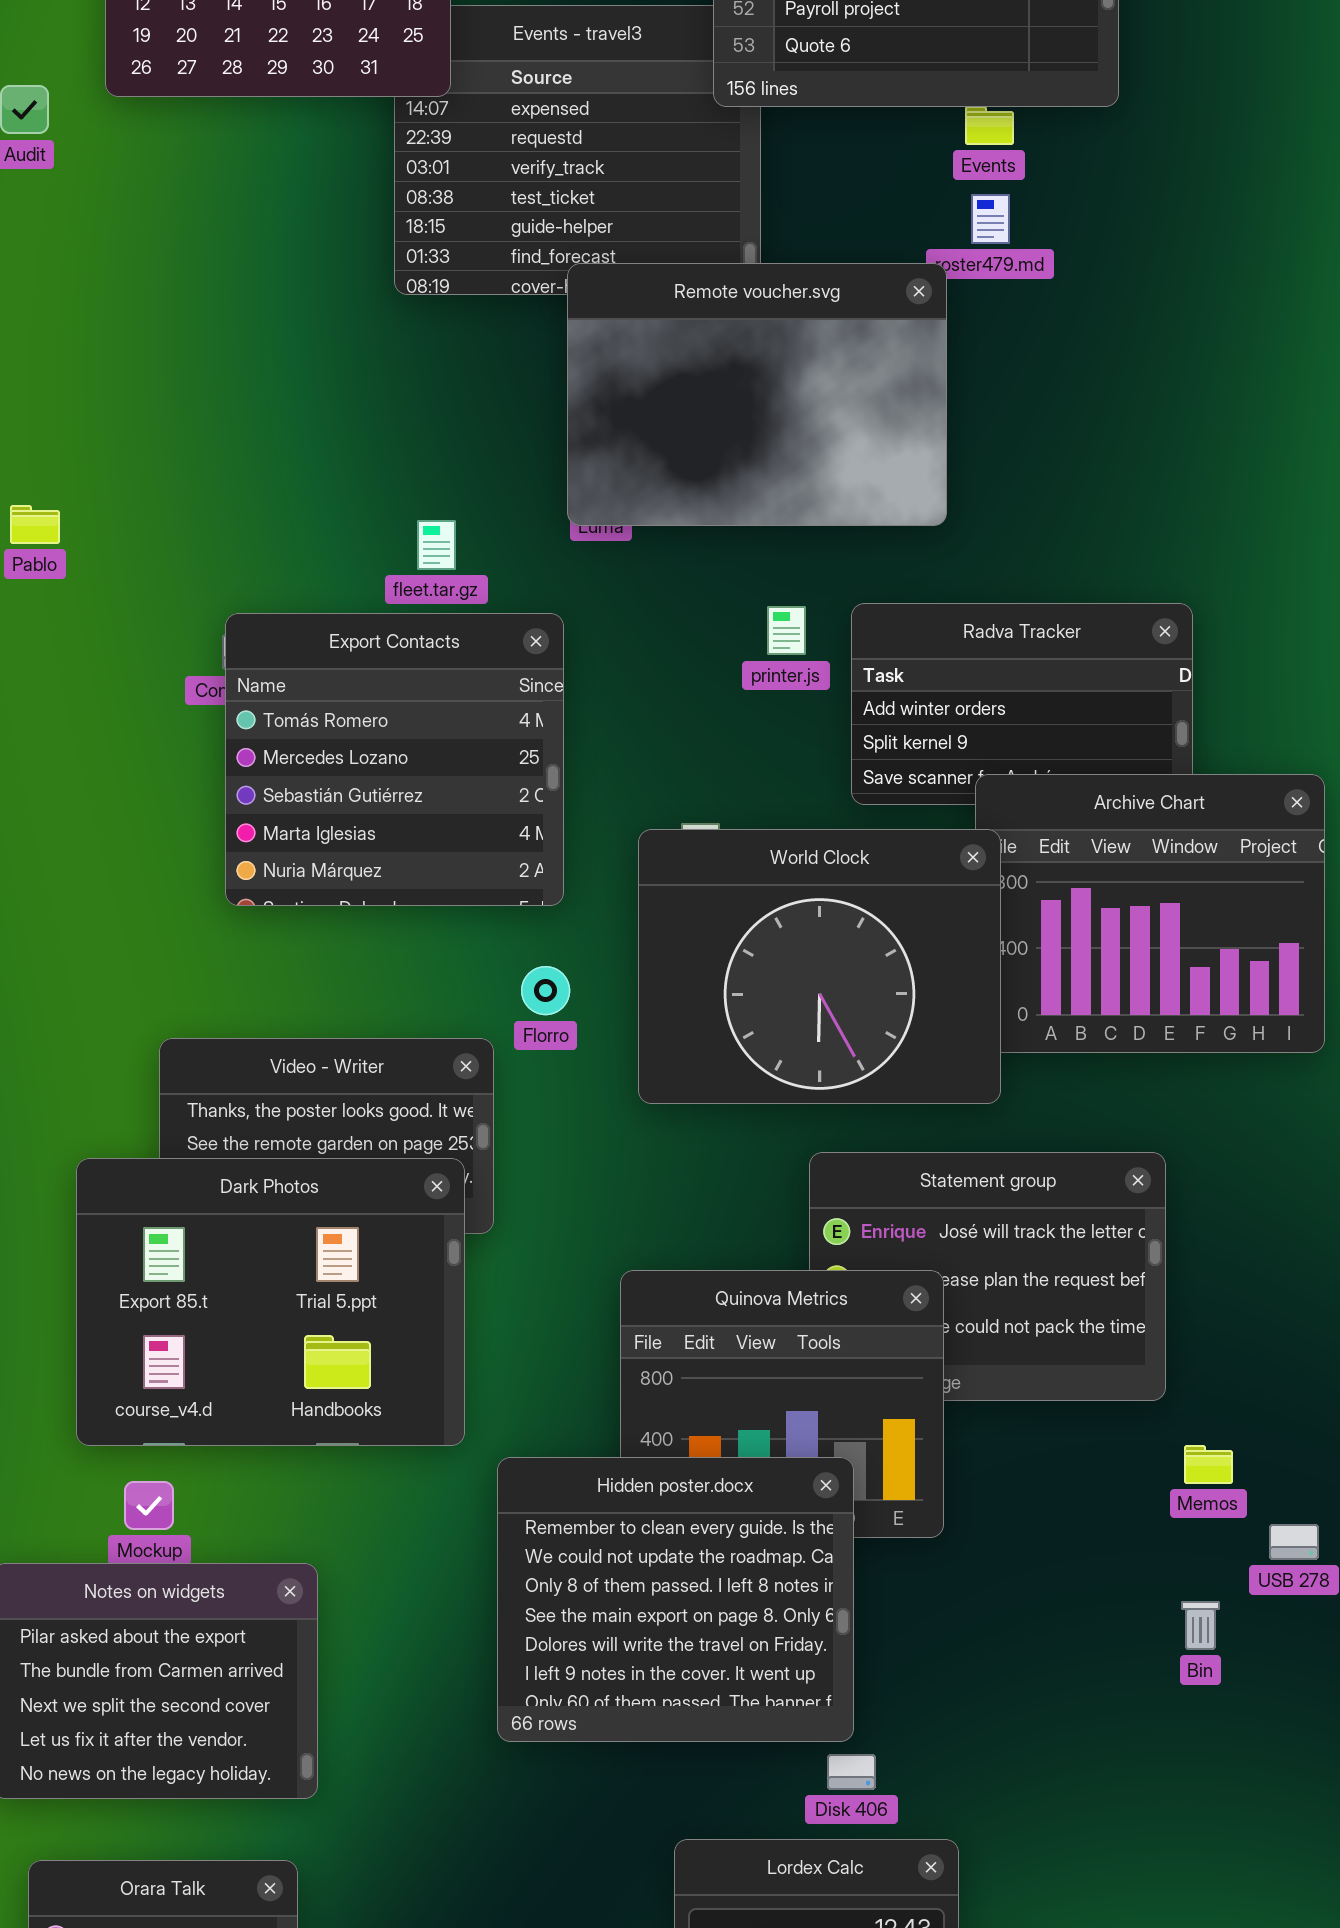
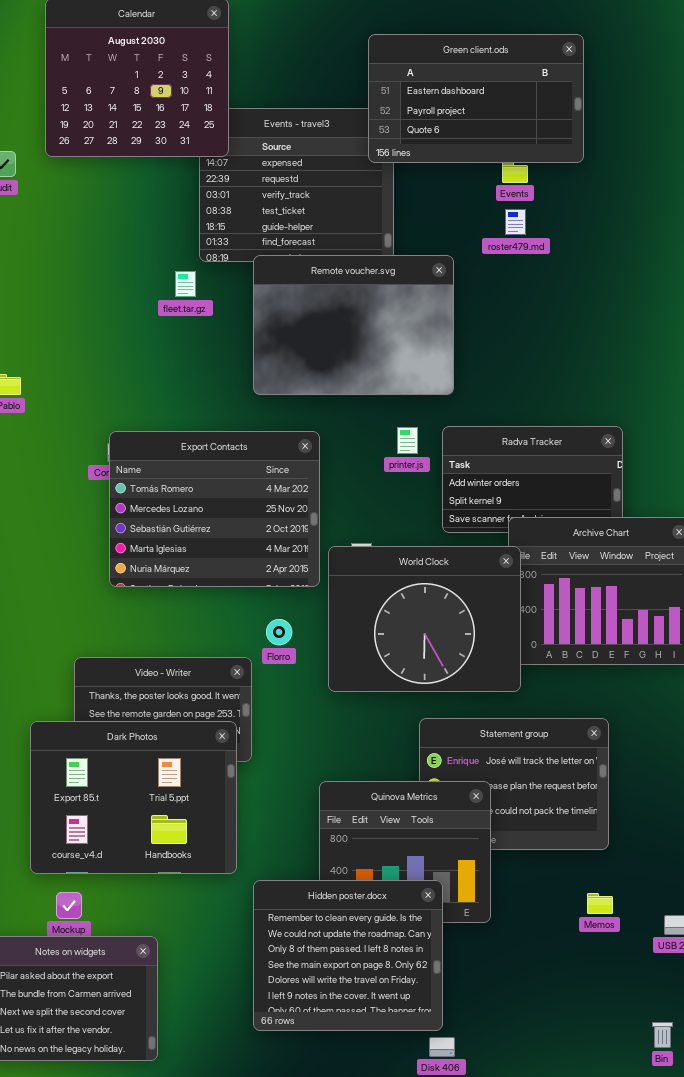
Remote voucher.svg: [567,263,947,526] -> [253,255,454,395], moved
fleet.tar.gz: [417,520,456,570] -> [175,271,196,297], moved
Export Contacts: [225,613,564,906] -> [109,431,320,587], resized
Memos: [1184,1445,1233,1484] -> [587,893,613,914], moved
Bin: [1181,1601,1220,1650] -> [652,1022,673,1048], moved

